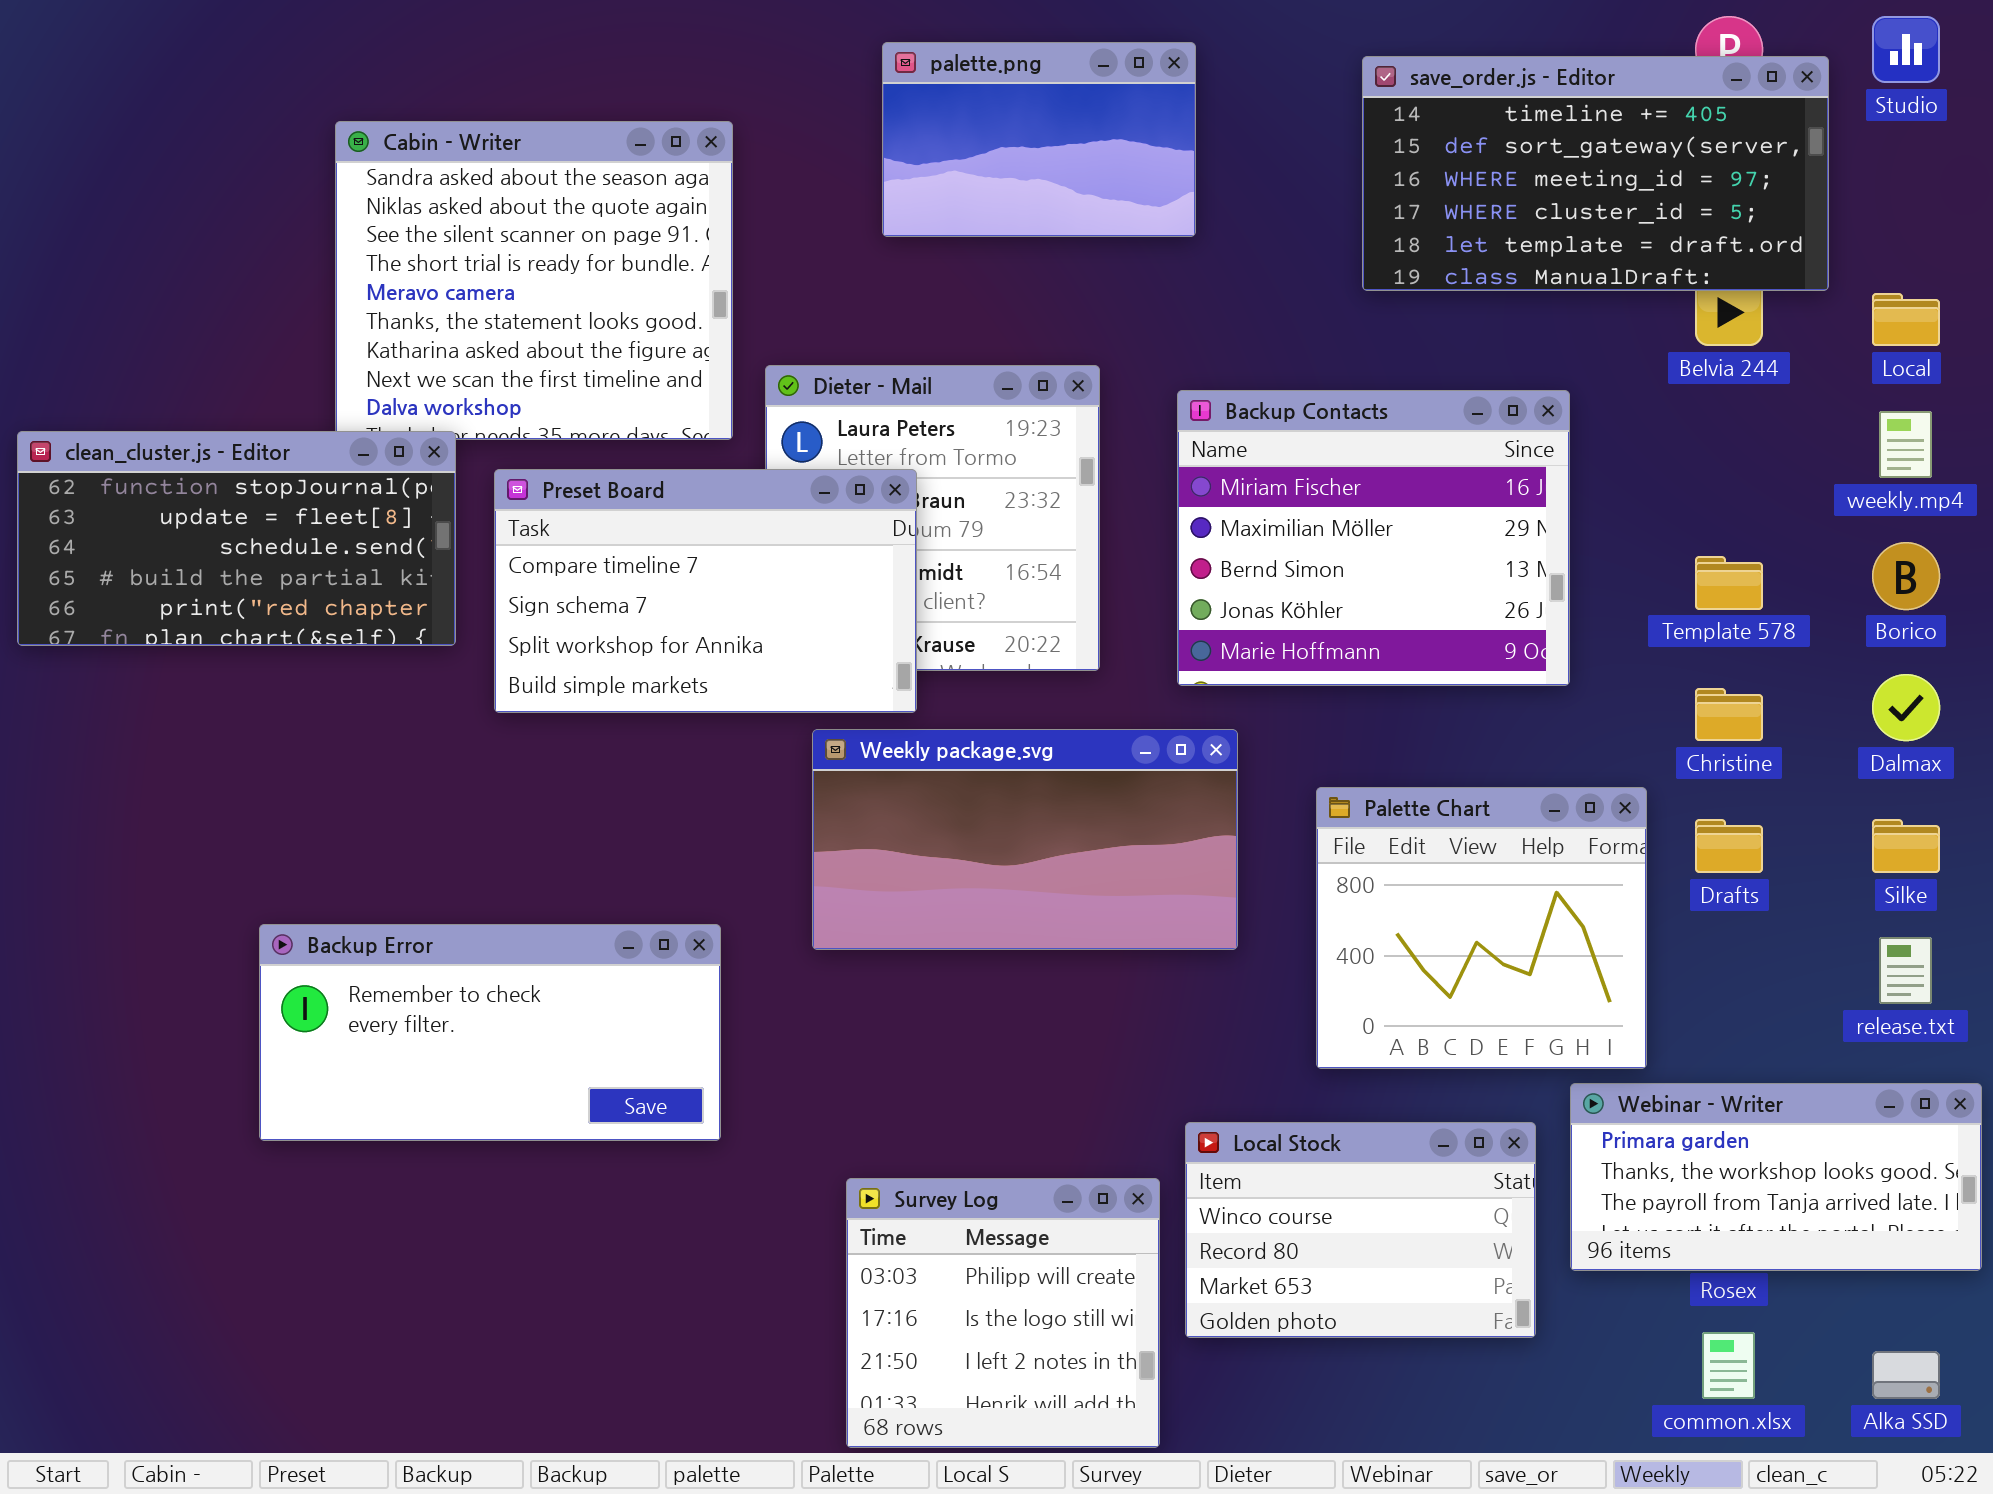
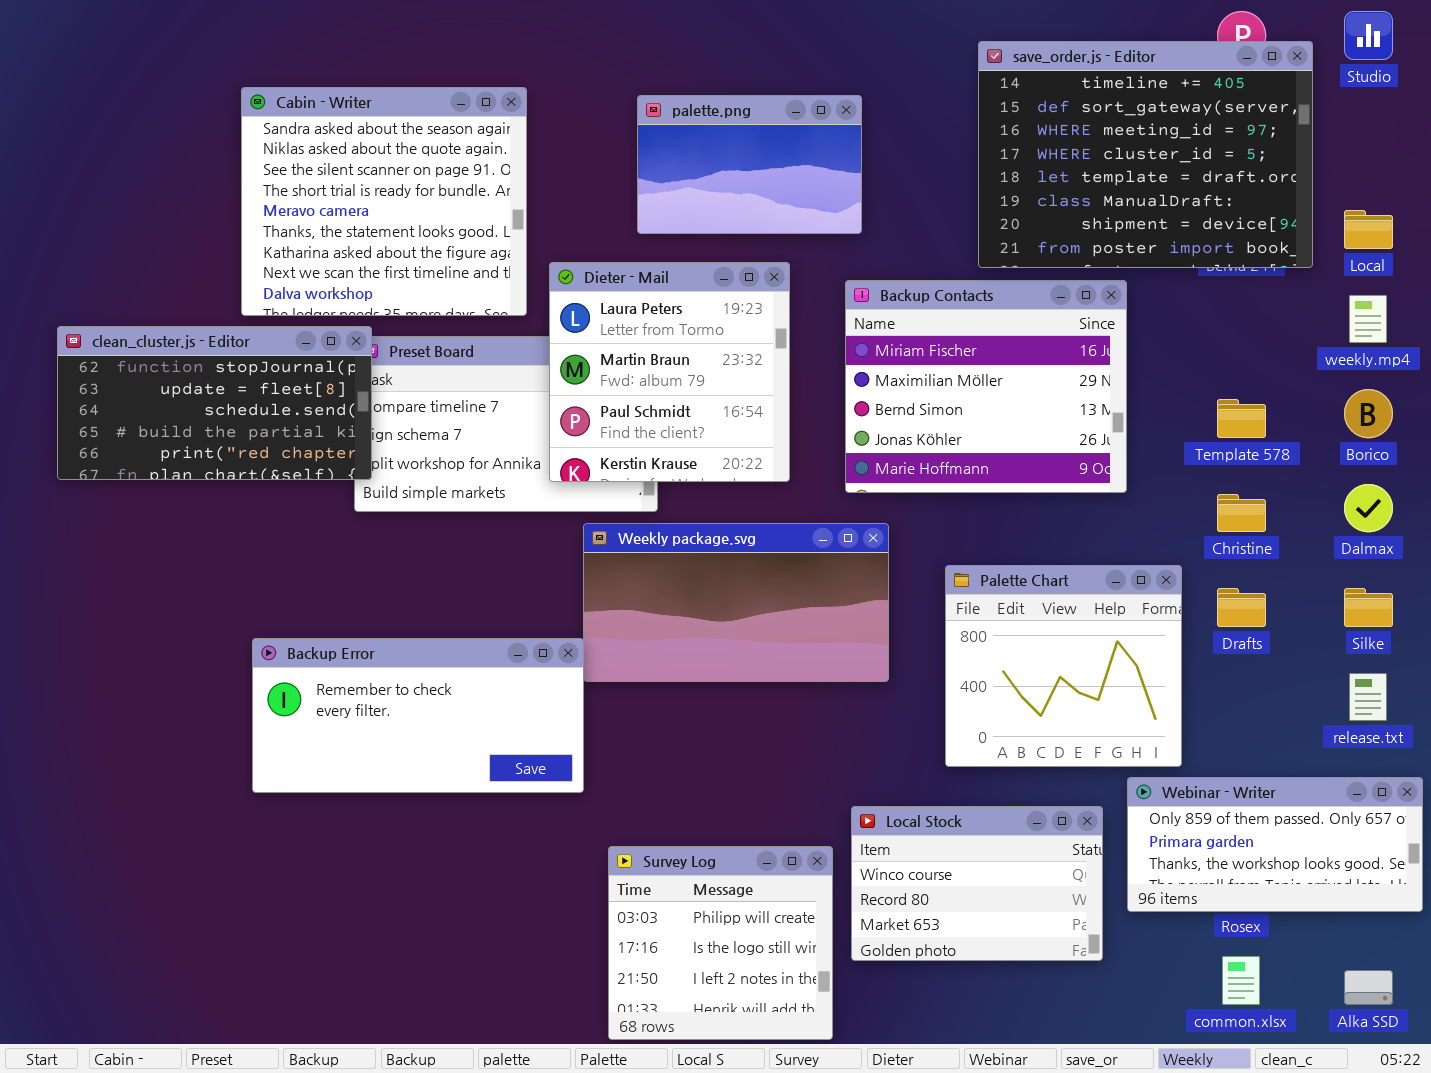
palette.png: [882,42,1196,237] -> [637,95,862,234], moved
save_order.js - Editor: [1362,56,1829,291] -> [978,41,1313,268], resized
Dieter - Mail: [765,365,1100,671] -> [549,262,790,482], raised
clean_cluster.js - Editor: [17,431,456,646] -> [57,326,372,480], moved
Backup Error: [259,924,721,1141] -> [252,638,584,793], moved
Webinar - Writer: [1570,1083,1982,1271] -> [1127,777,1423,912], scrolled up 1 row

